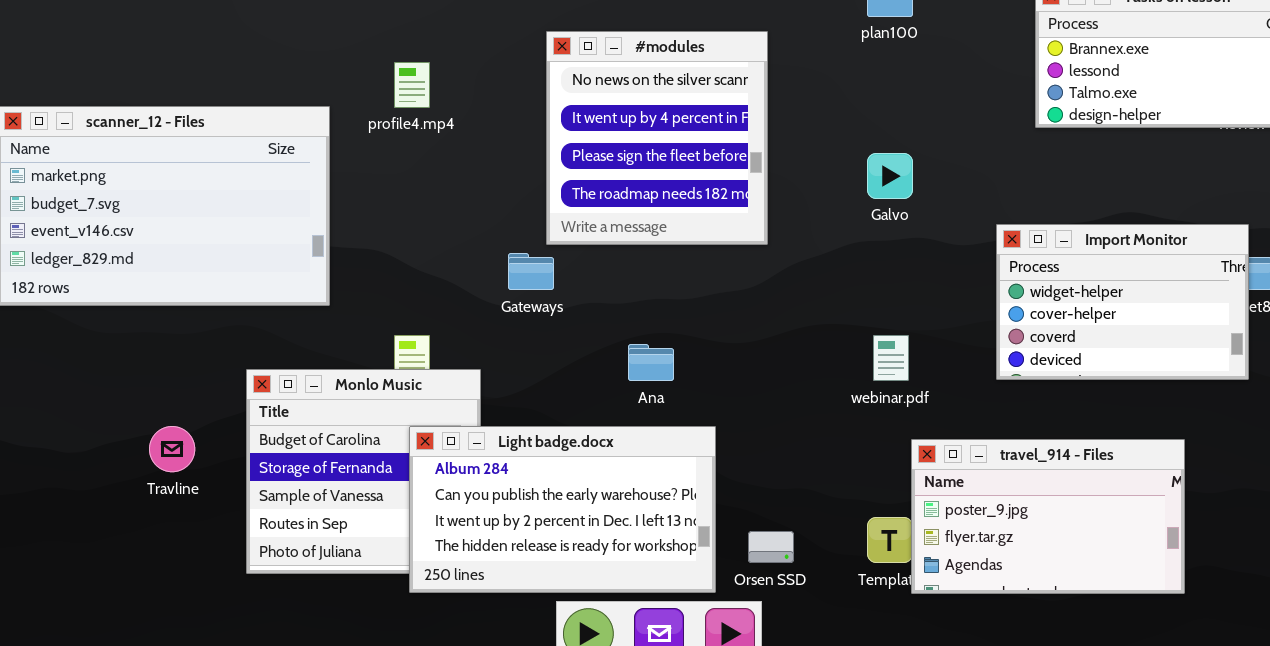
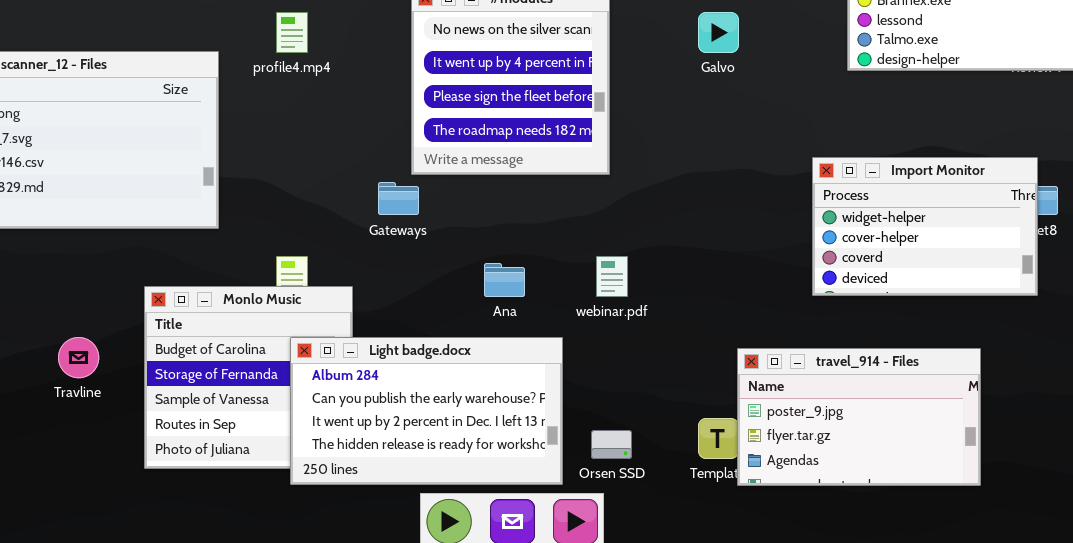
Galvo: [867,153,913,199] -> [698,12,739,53], moved
webinar.pdf: [873,335,909,381] -> [596,256,628,297], moved

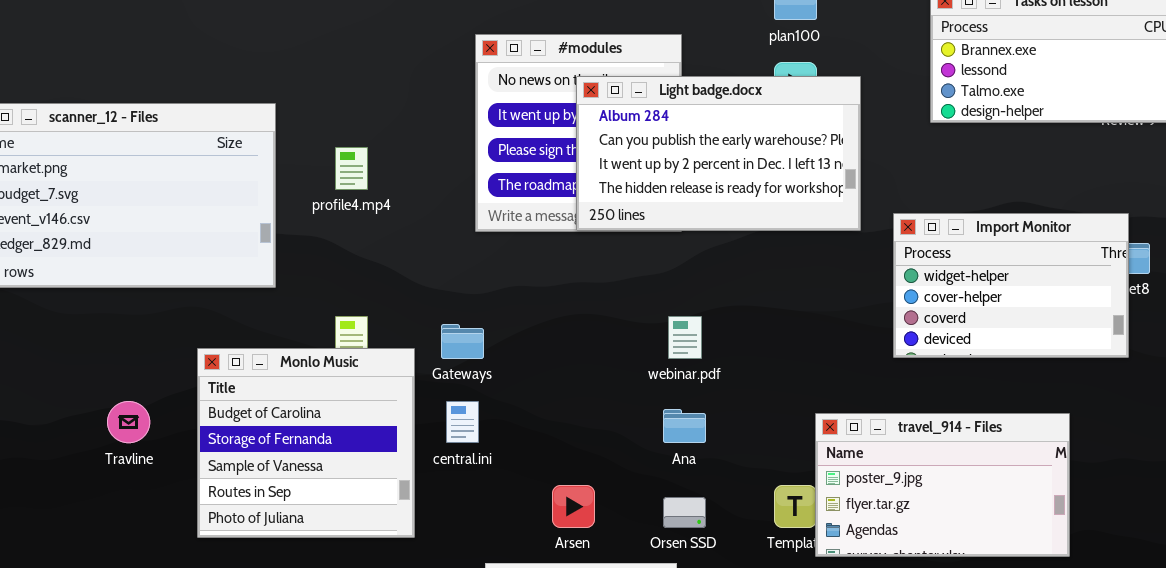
profile4.mp4: [276,12,308,53] -> [335,147,368,190], moved
Gateways: [378,182,419,215] -> [441,324,484,359], moved
Ana: [484,263,525,297] -> [663,409,706,443], moved
Light badge.docx: [290,337,563,485] -> [576,76,861,231], moved

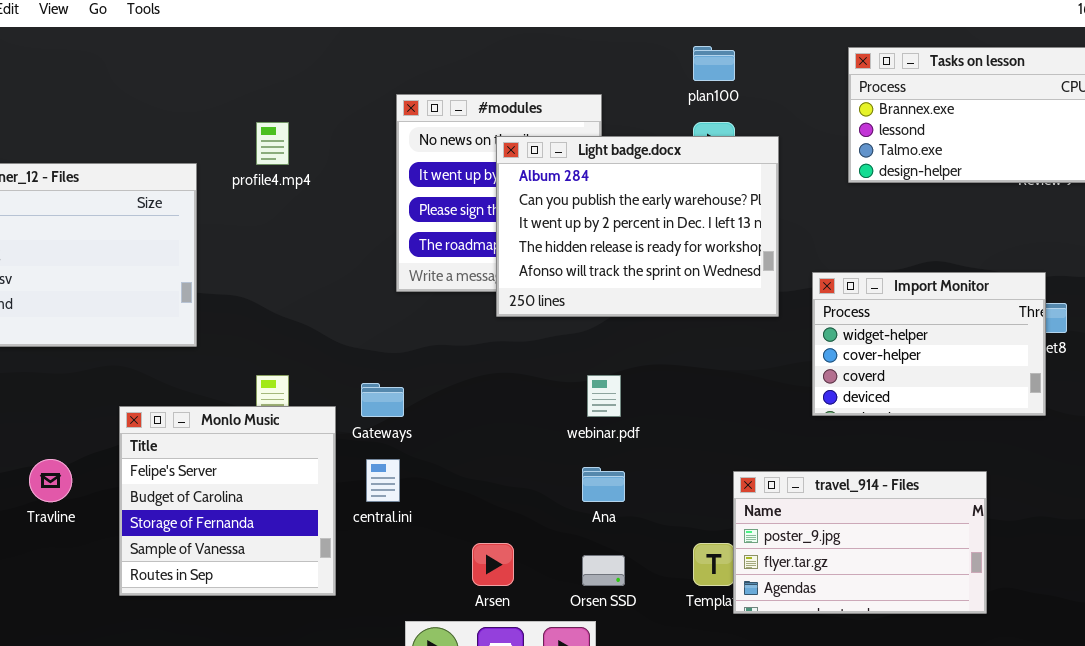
Light badge.docx: [576,76,861,231] -> [496,136,779,317], resized
profile4.mp4: [335,147,368,190] -> [256,122,289,165], moved
Monlo Music: [197,348,415,538] -> [119,406,336,596], scrolled up 1 row

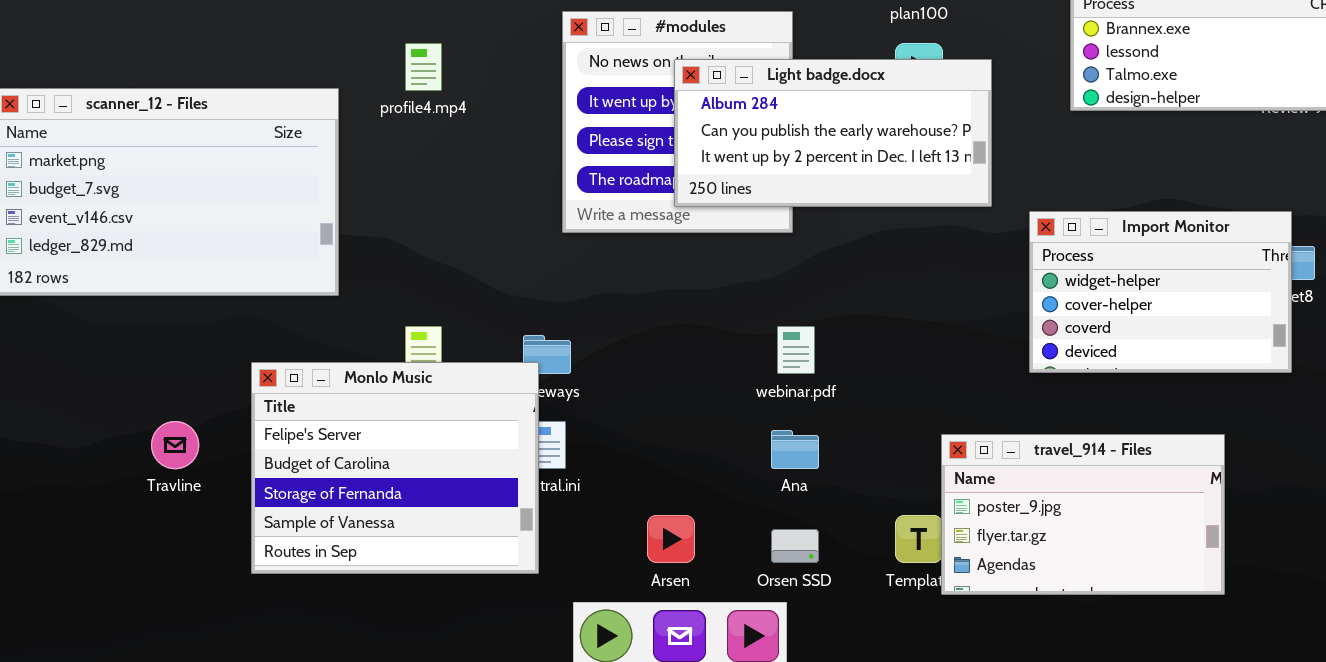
Light badge.docx: [496,136,779,317] -> [674,59,992,207], resized
Monlo Music: [119,406,336,596] -> [251,362,539,574], resized

